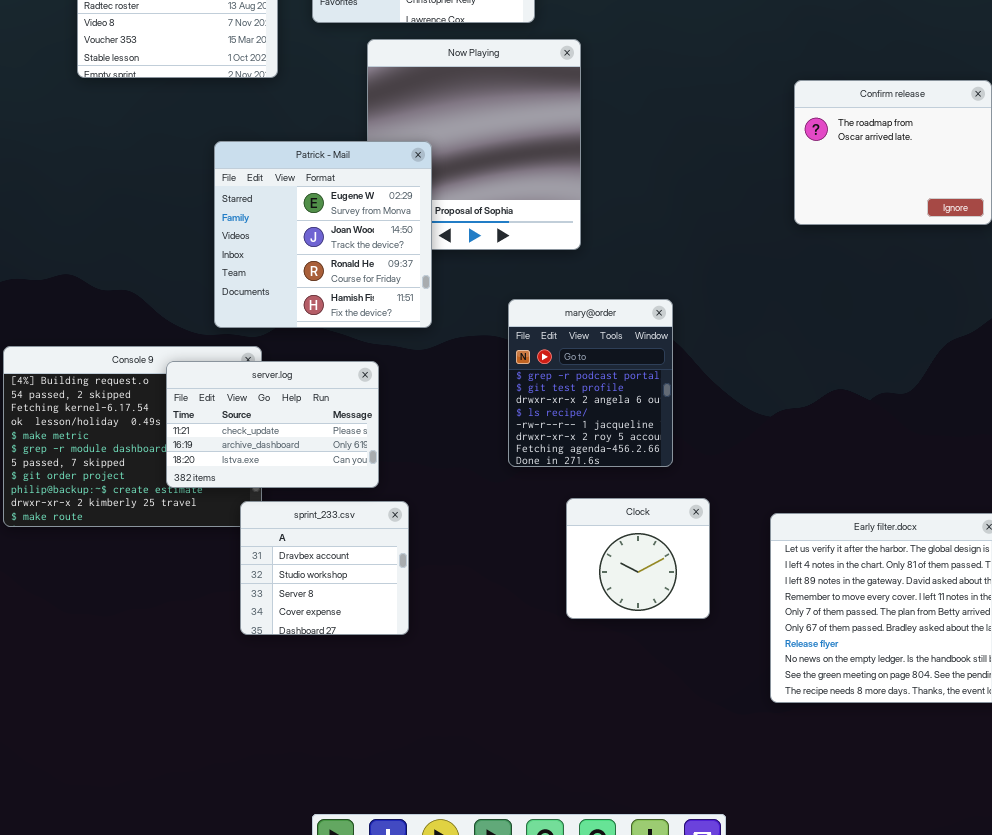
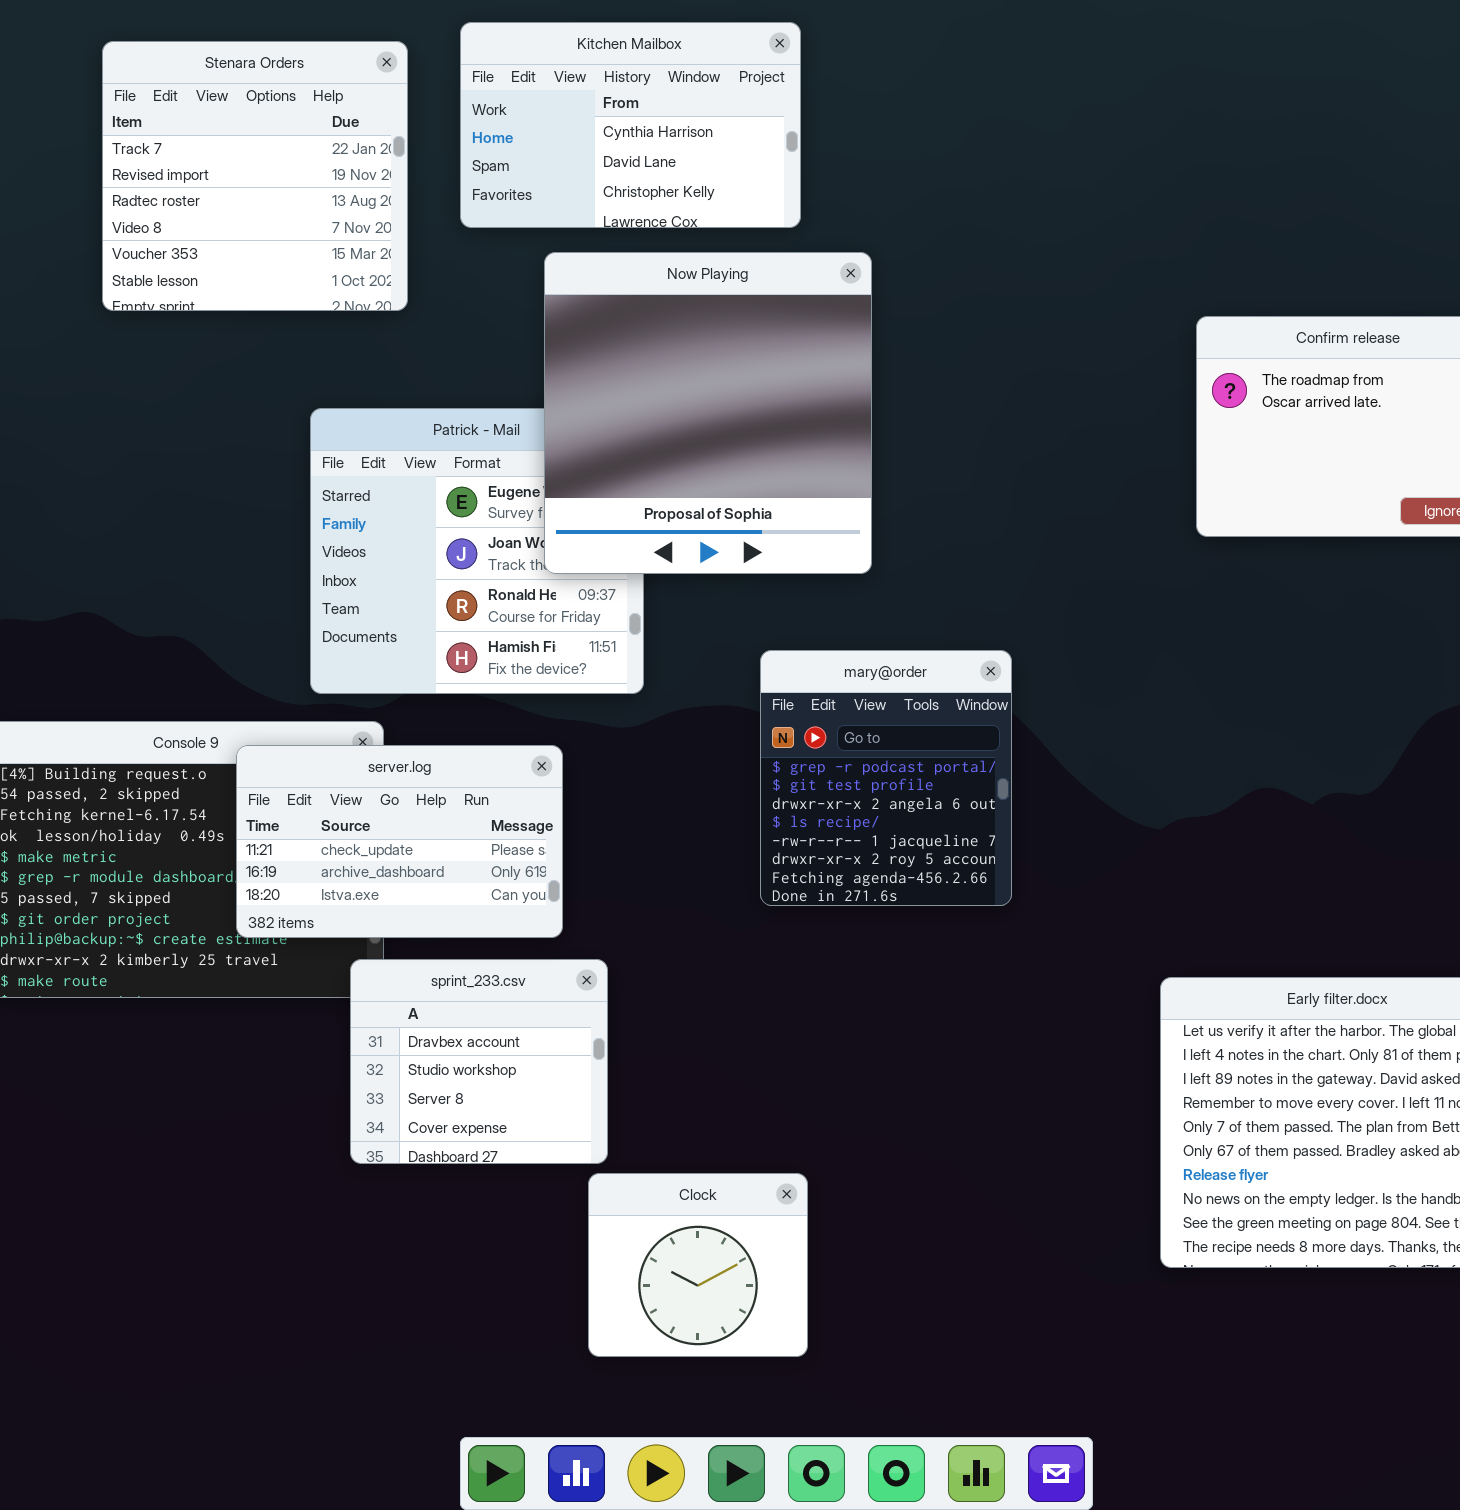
Now Playing: [367,39,581,250] -> [544,252,872,574], raised
Clock: [566,498,710,619] -> [588,1173,808,1357], moved

